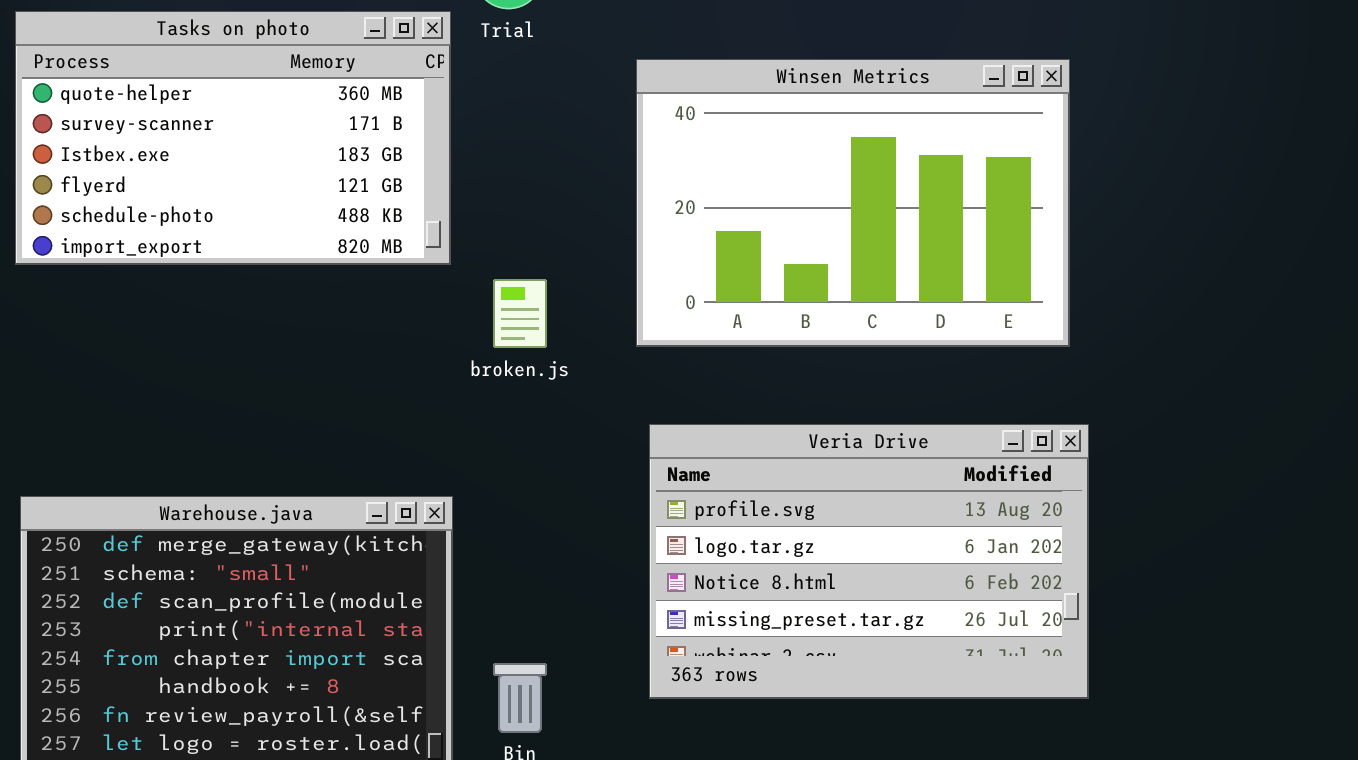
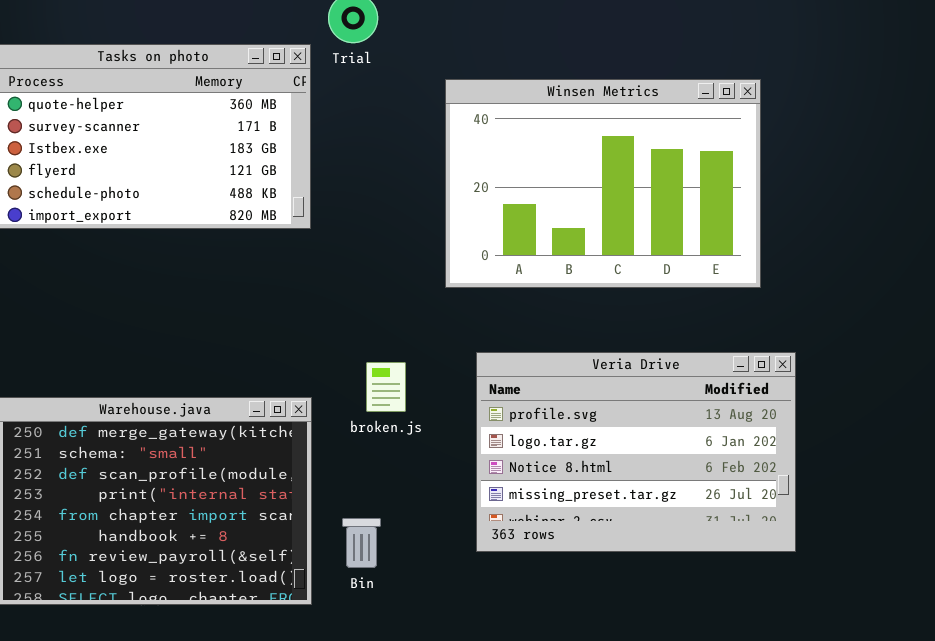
broken.js: [493,279,547,348] -> [366,362,406,412], moved
Veria Drive: [649,424,1089,699] -> [476,352,796,552], moved

